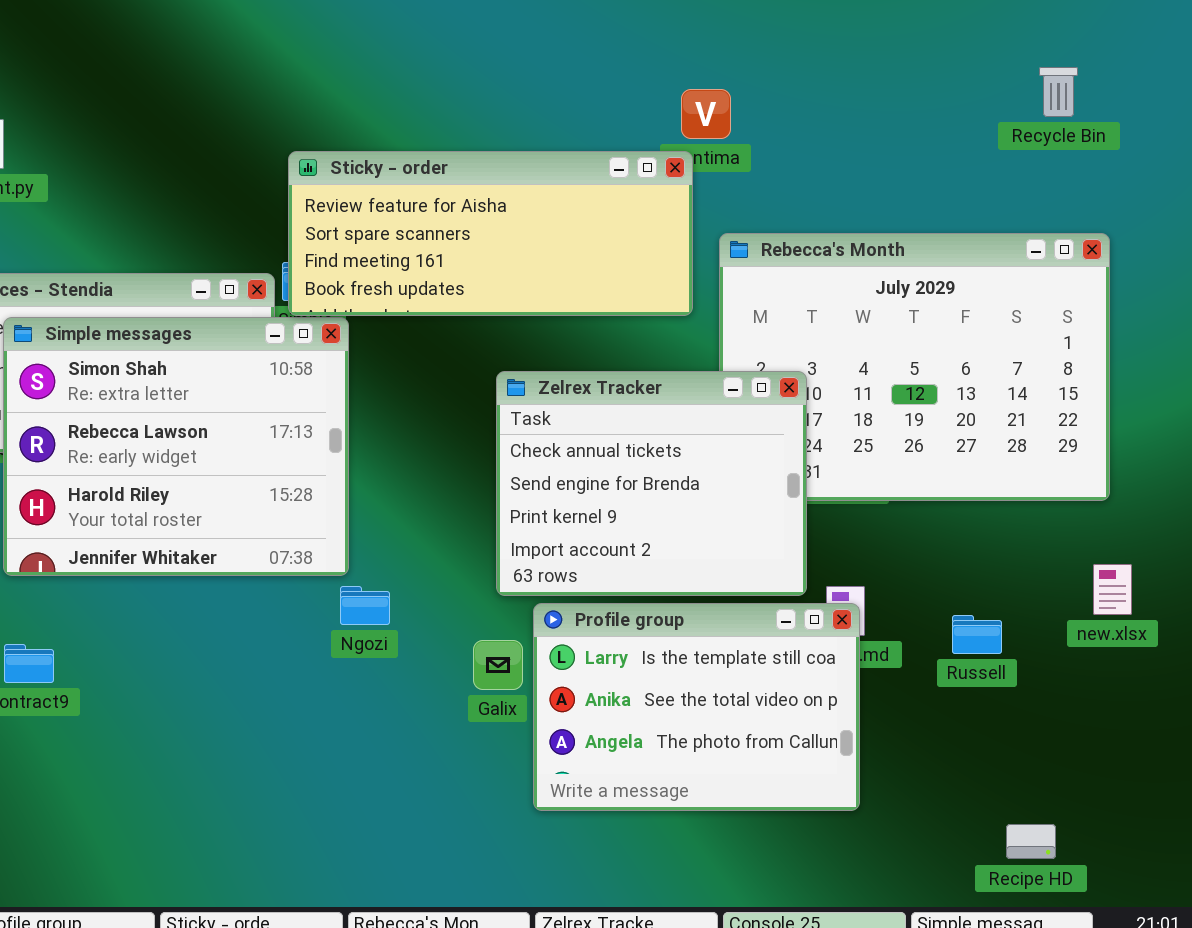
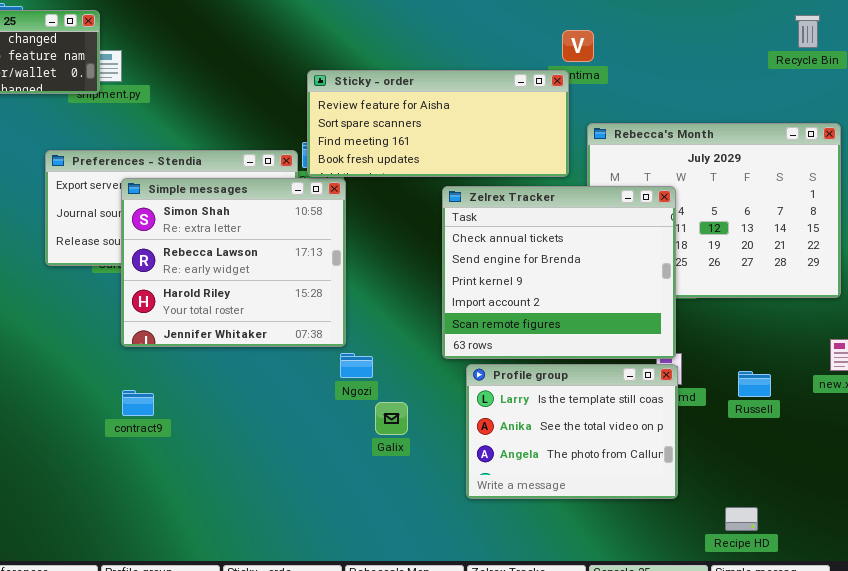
Zelrex Tracker: [496,371,807,596] -> [442,186,676,359], resized
Galix: [473,640,523,690] -> [375,402,408,435], moved
Recipe HD: [1006,824,1056,859] -> [725,507,758,531], moved

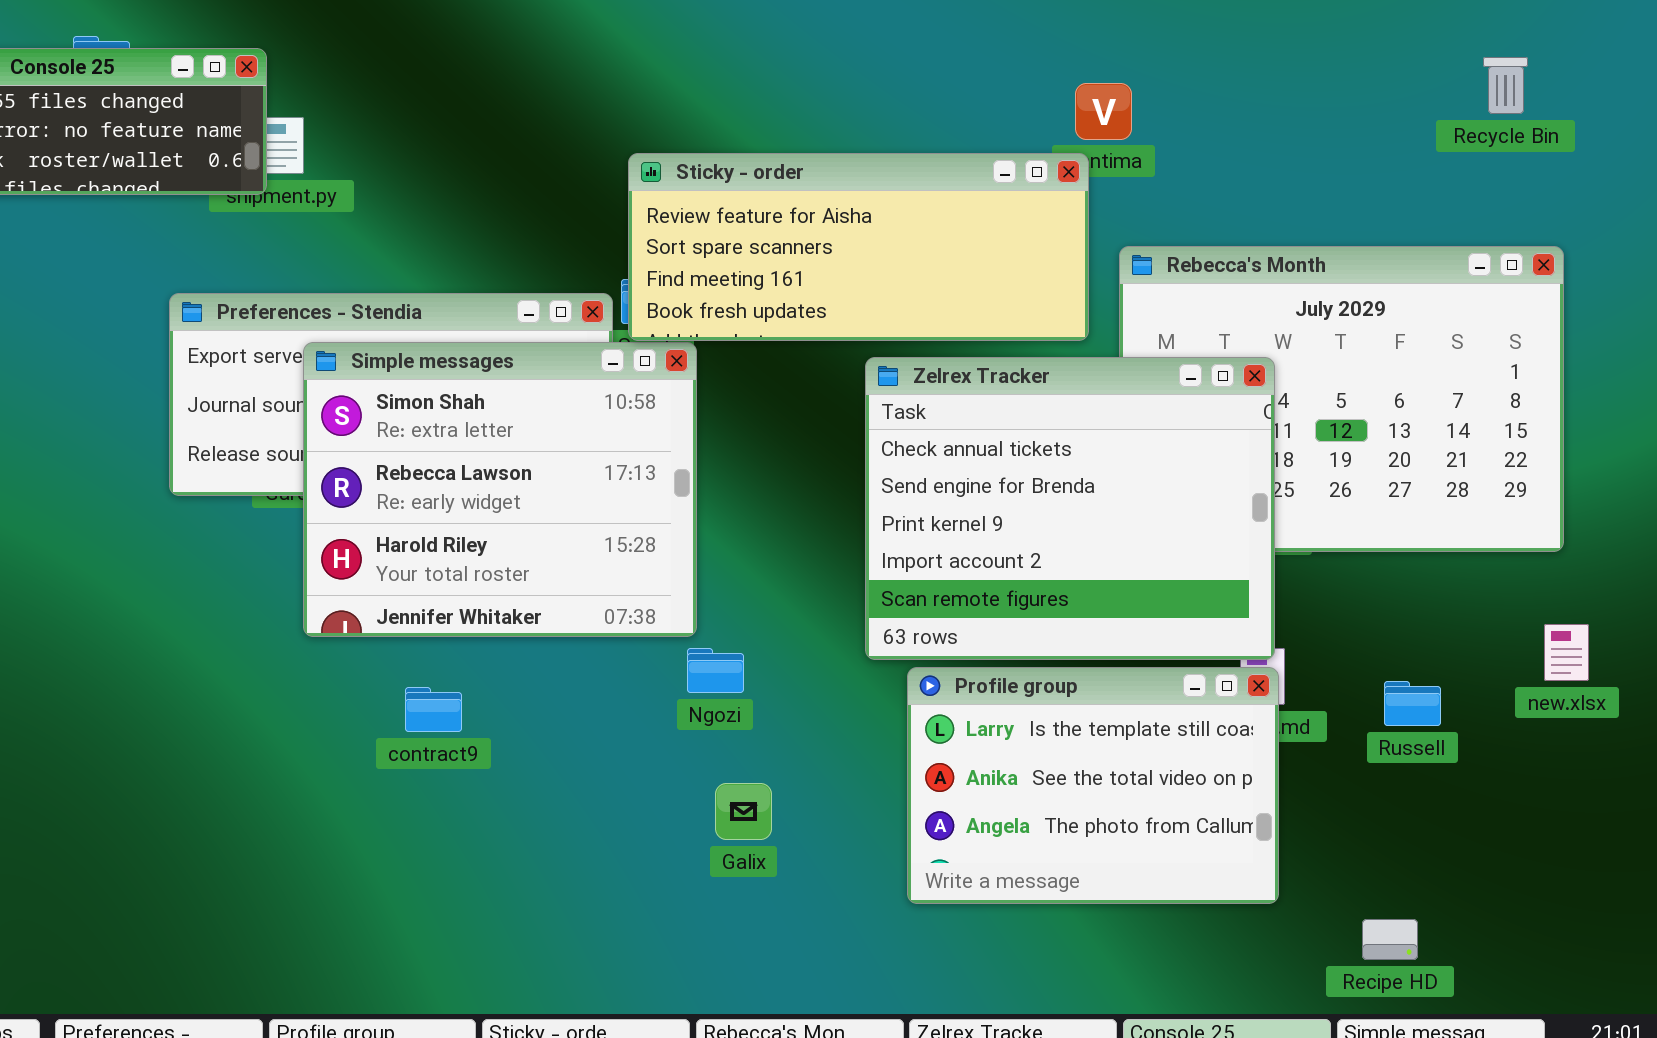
contract9: [122,390,154,416] -> [405,687,462,732], moved
Galix: [375,402,408,435] -> [715,783,772,840], moved

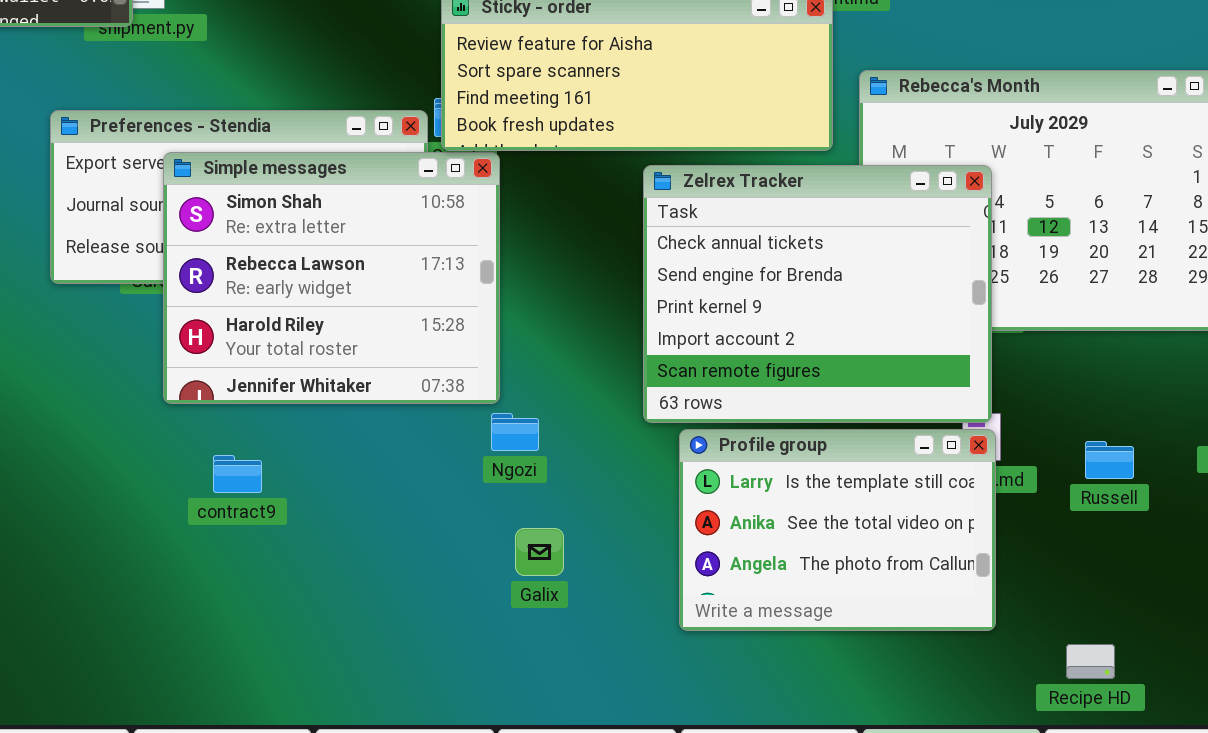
contract9: [405,687,462,732] -> [213,455,262,493], moved

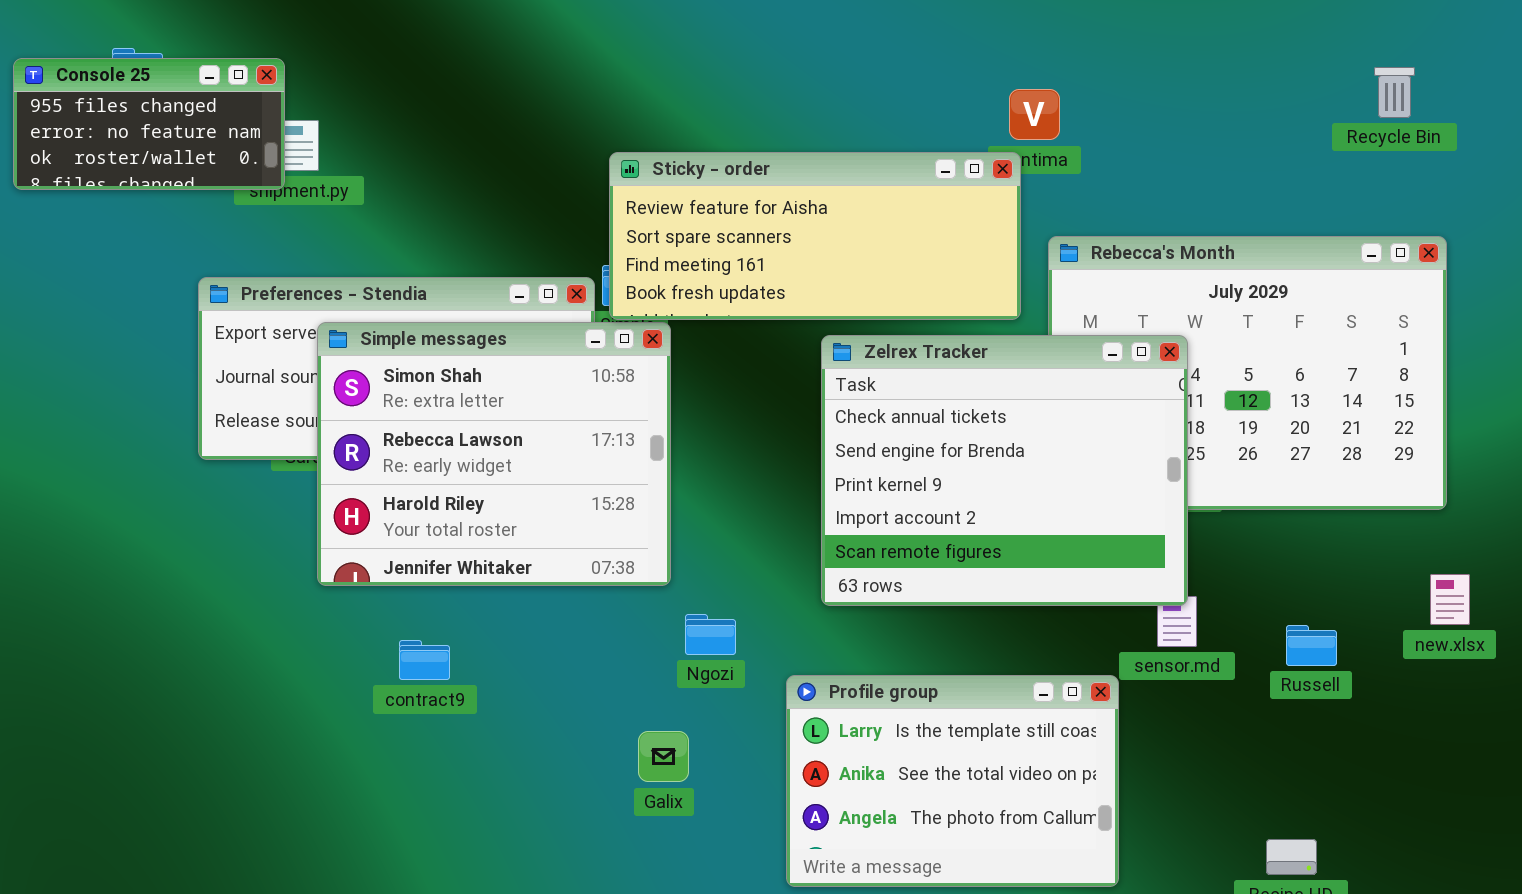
Ngozi: [491,413,539,451] -> [685,614,736,655], moved
Profile group: [679,429,996,631] -> [786,675,1119,887], moved
contract9: [213,455,262,493] -> [399,640,450,680], moved
Galix: [515,528,564,576] -> [638,731,689,782], moved

